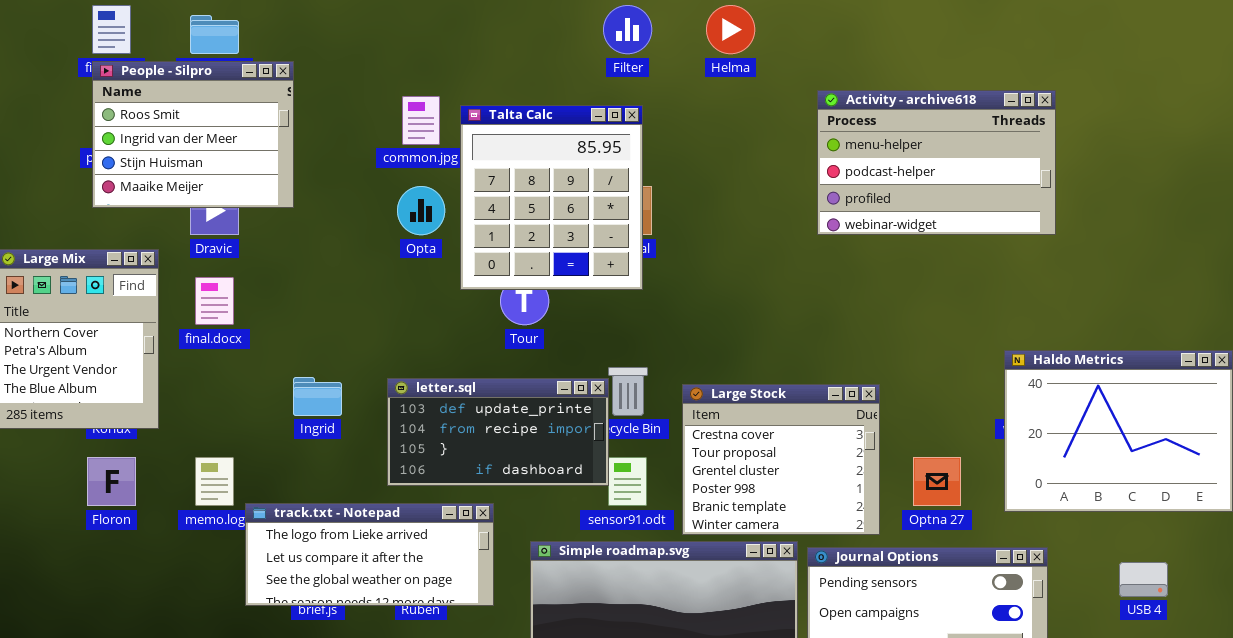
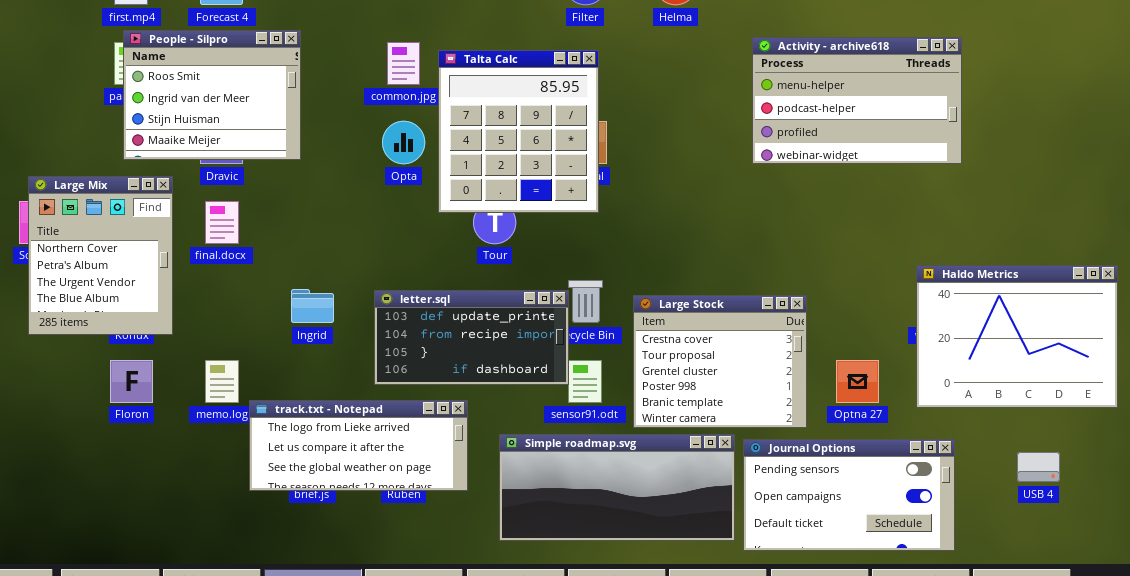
People - Silpro: [92,61,294,208] -> [123,30,301,160], moved

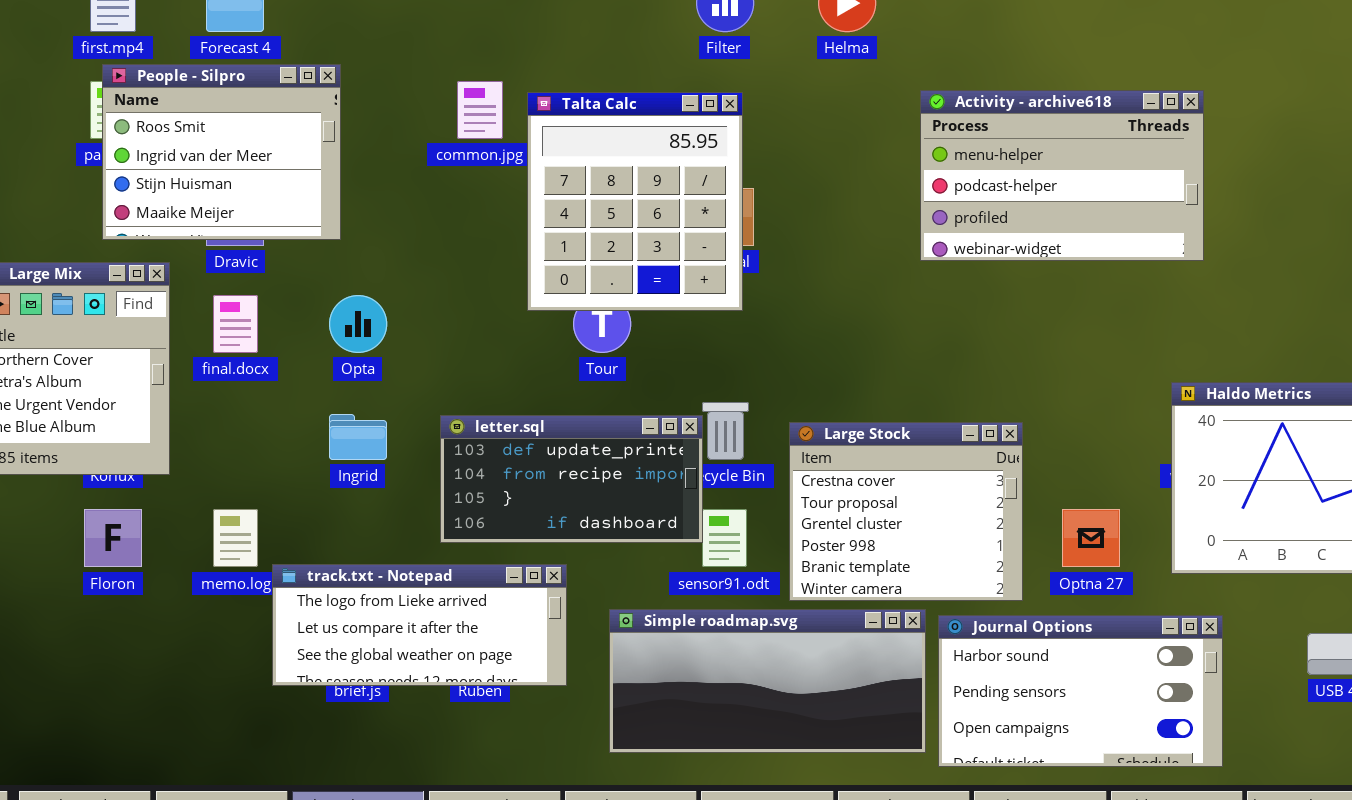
Activity - archive618: [752,37,962,164] -> [920,90,1204,261], moved
Opta: [382,121,425,164] -> [329,295,387,353], moved
Journal Options: [743,439,955,551] -> [938,615,1223,767], scrolled up 1 row

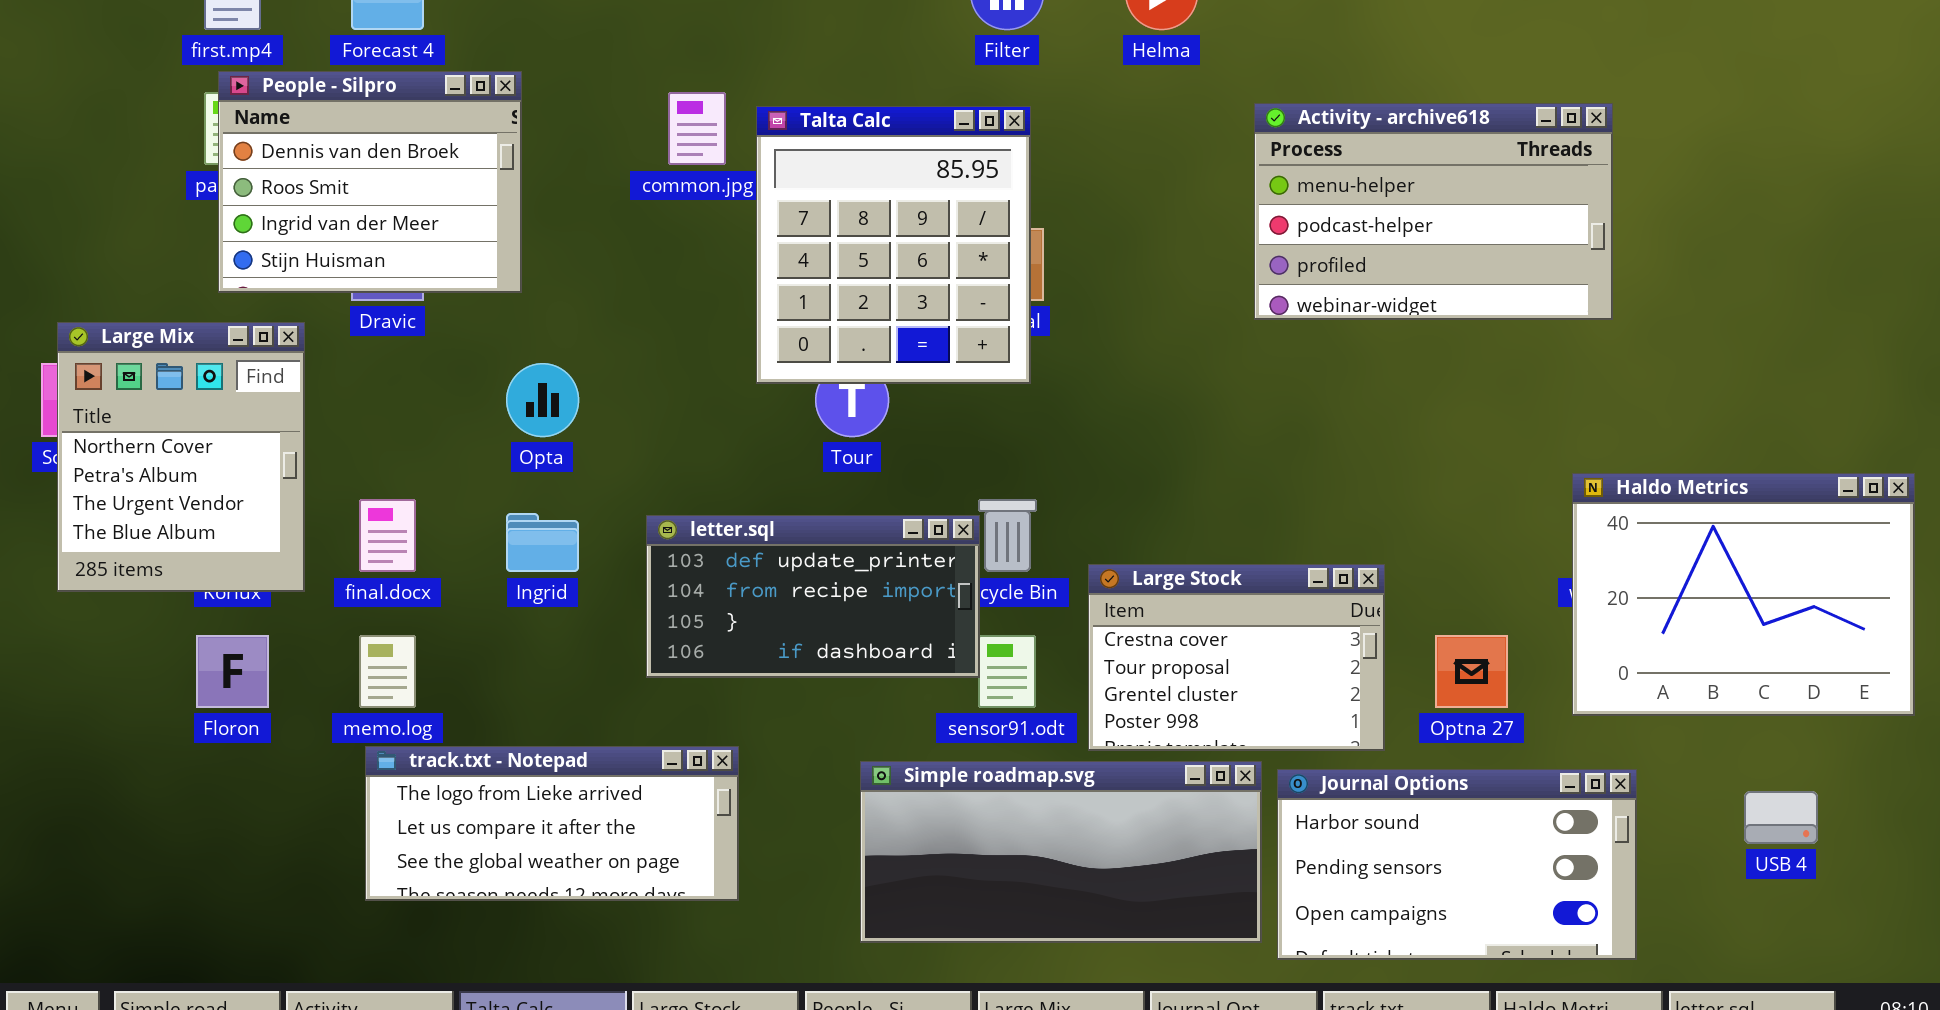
People - Silpro: [102,64,341,240] -> [218,71,522,293], scrolled up 1 row
final.docx: [213,295,258,353] -> [359,499,416,572], moved
Large Stock: [789,422,1023,601] -> [1088,564,1385,751], resized
track.txt - Notepad: [272,564,567,686] -> [365,746,739,901], moved

